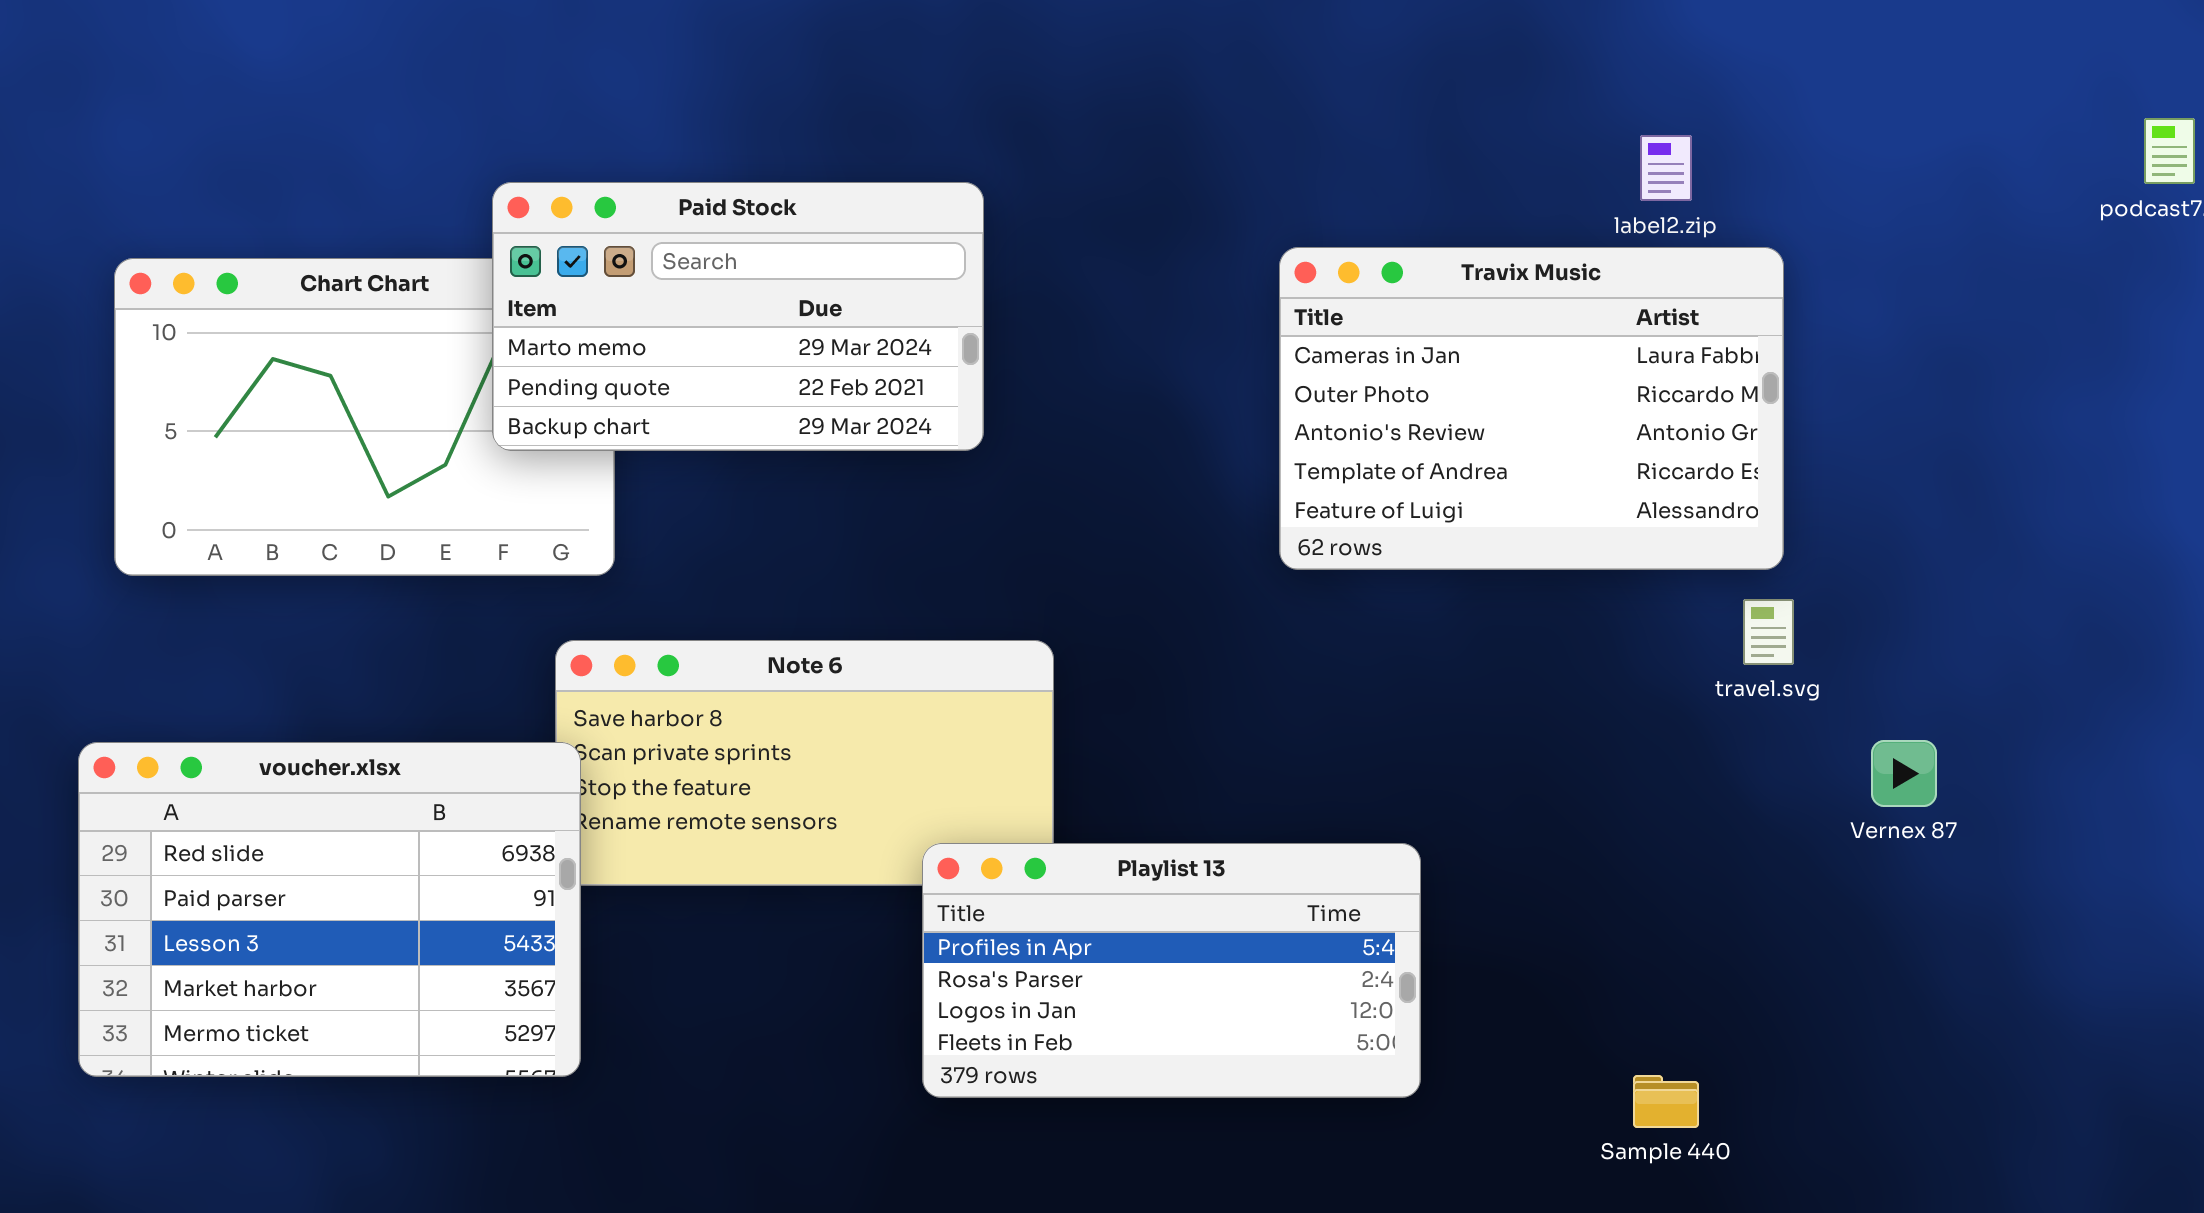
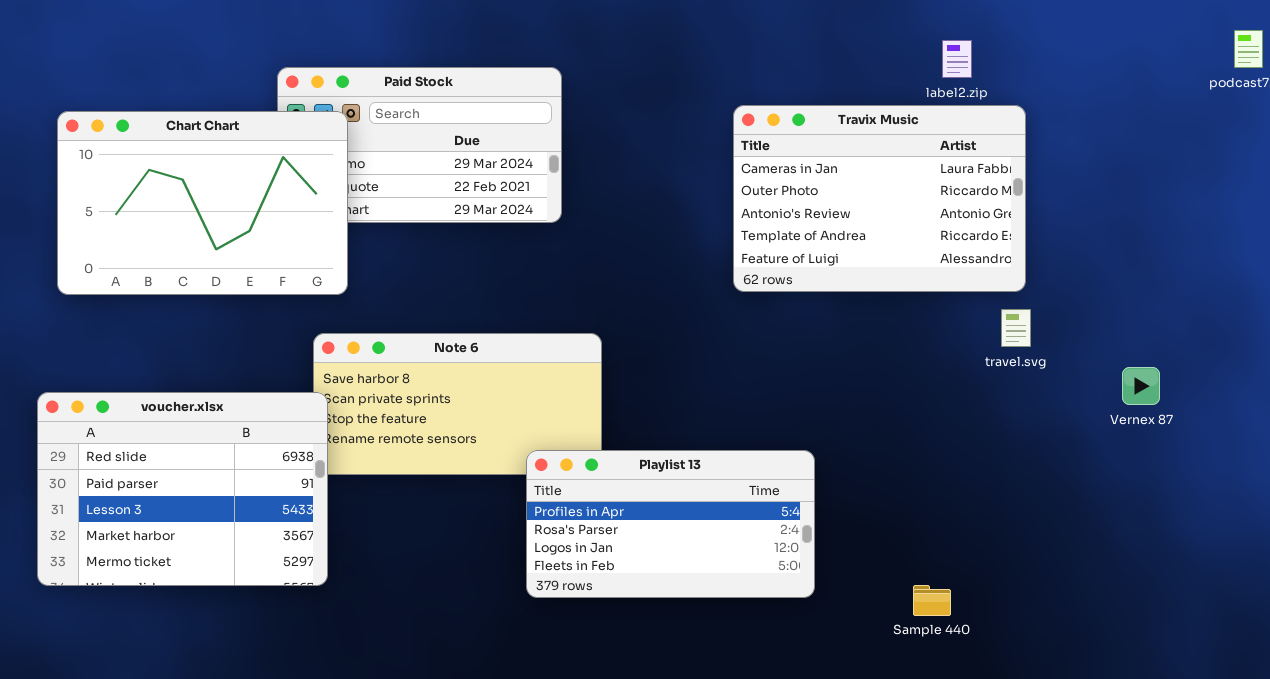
Chart Chart: [114,258,615,576] -> [57,111,348,295], raised
Vernex 87: [1871,740,1937,807] -> [1122,367,1160,405], moved
Sample 440: [1633,1075,1699,1128] -> [913,585,951,616], moved

